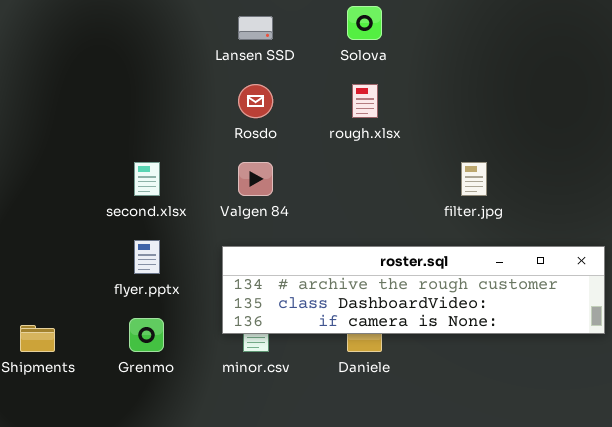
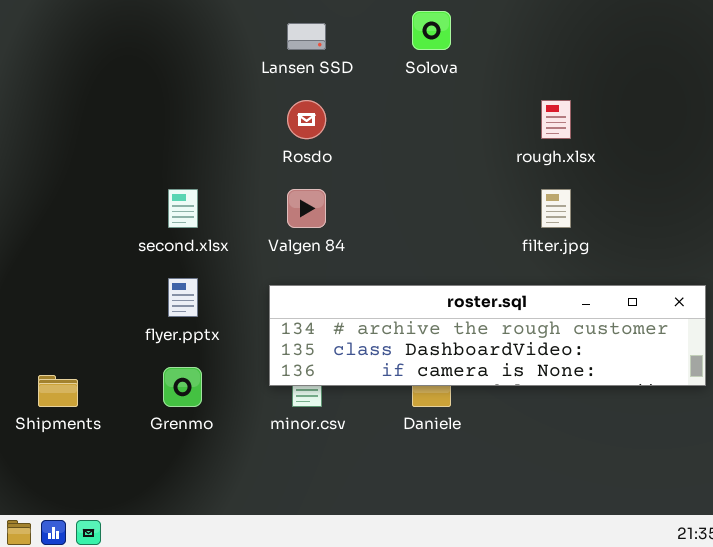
rough.xlsx: [352,84,378,118] -> [541,100,571,139], moved

